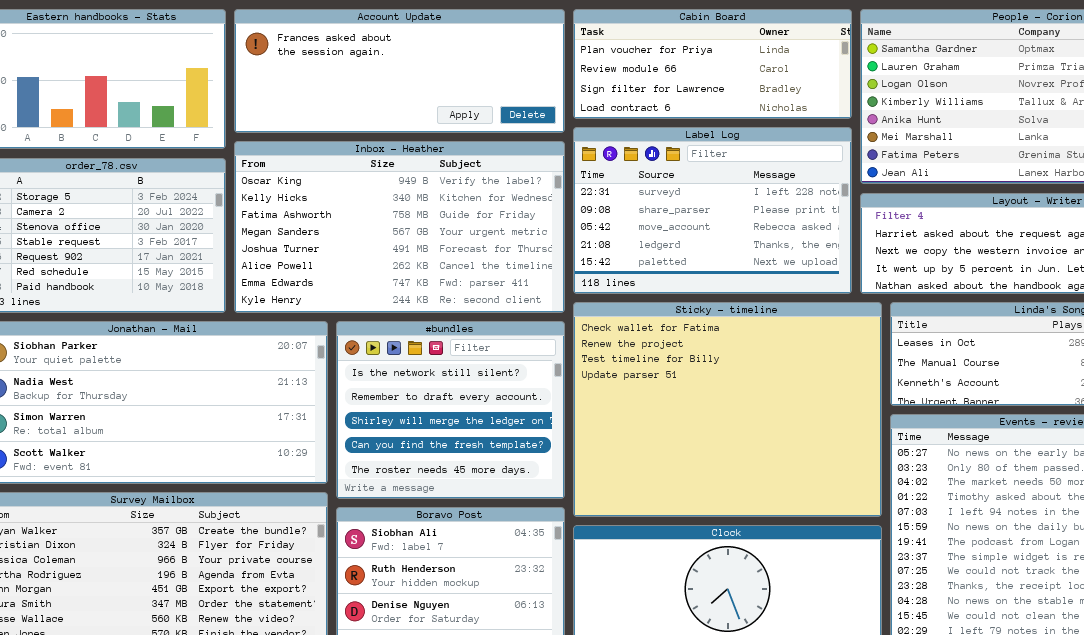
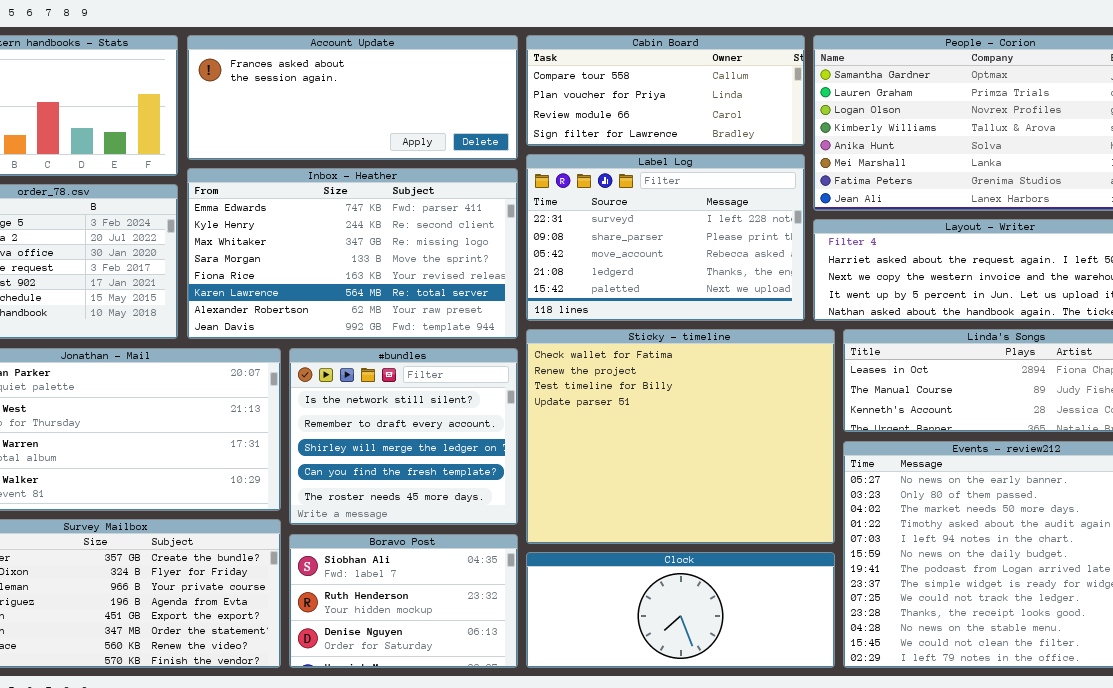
Cabin Board: [573,9,852,119] -> [526,35,805,146], scrolled up 1 row
Inbox - Heather: [234,141,565,313] -> [187,168,518,339], scrolled down 6 rows

